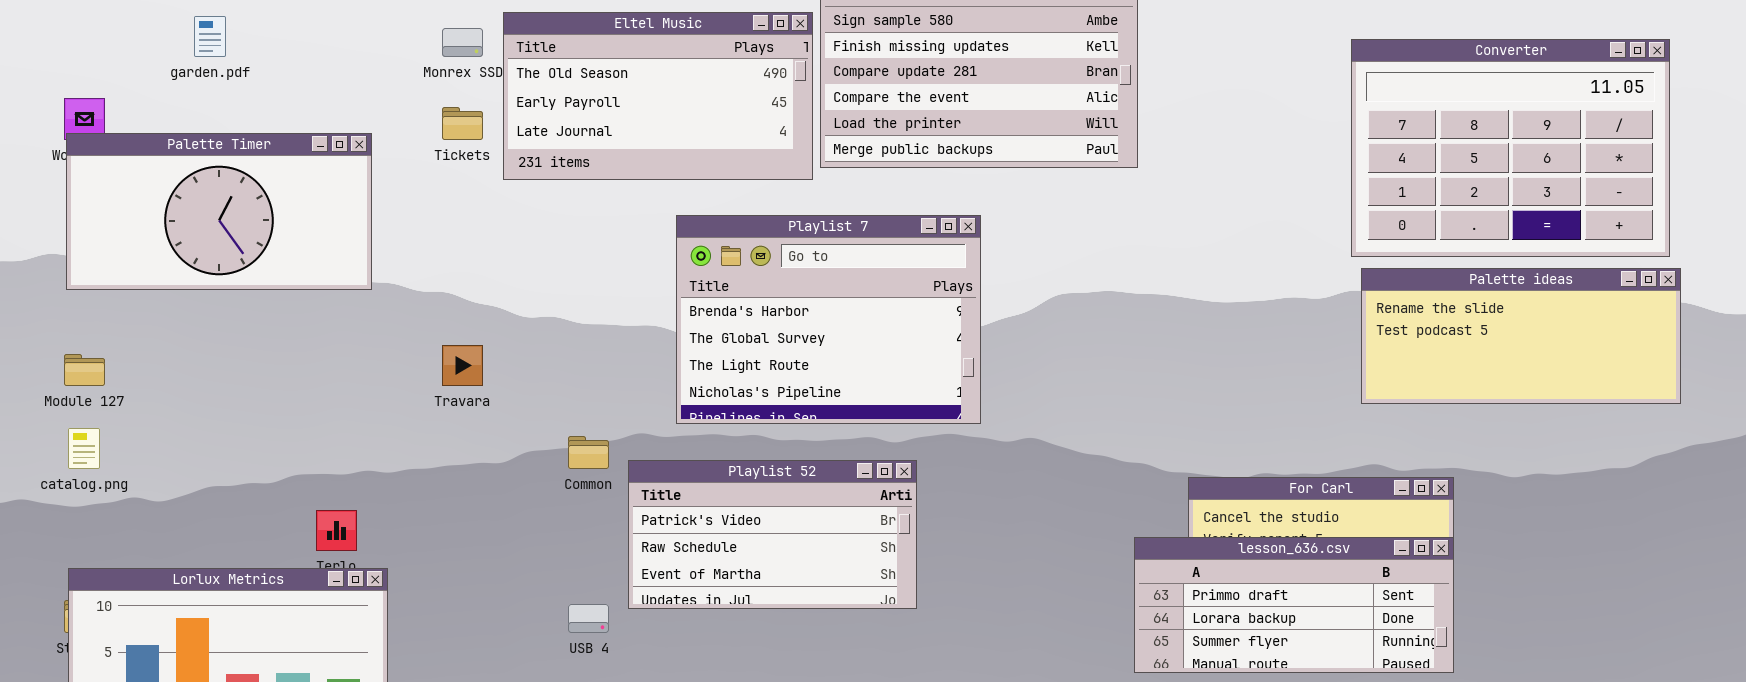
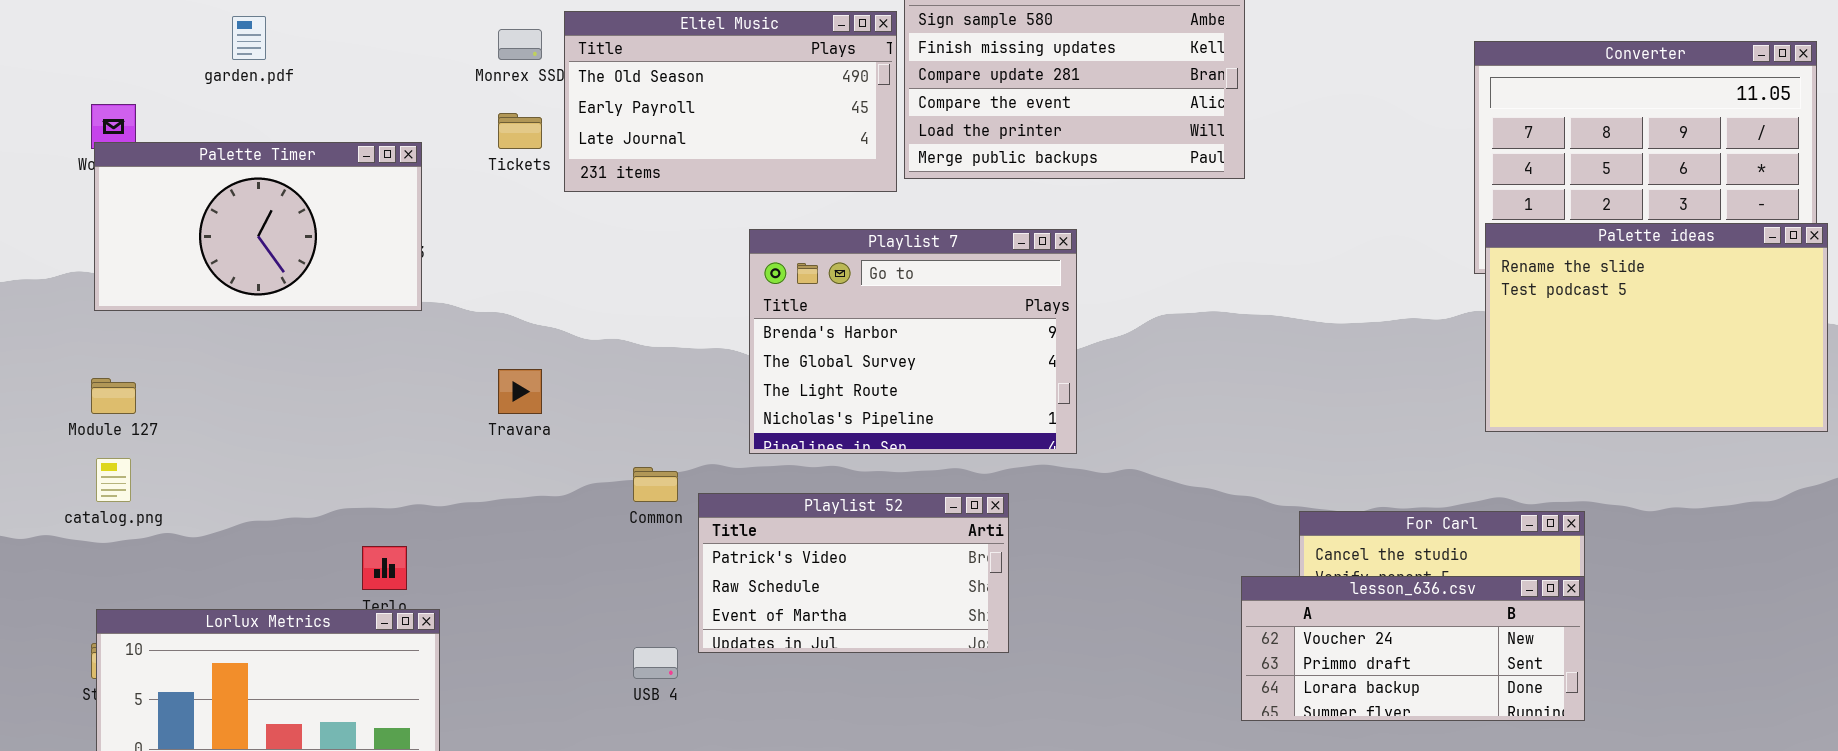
Palette ideas: [1361,268,1681,404] -> [1485,223,1828,432], resized
lesson_636.csv: [1134,537,1454,673] -> [1241,576,1585,721], scrolled up 1 row

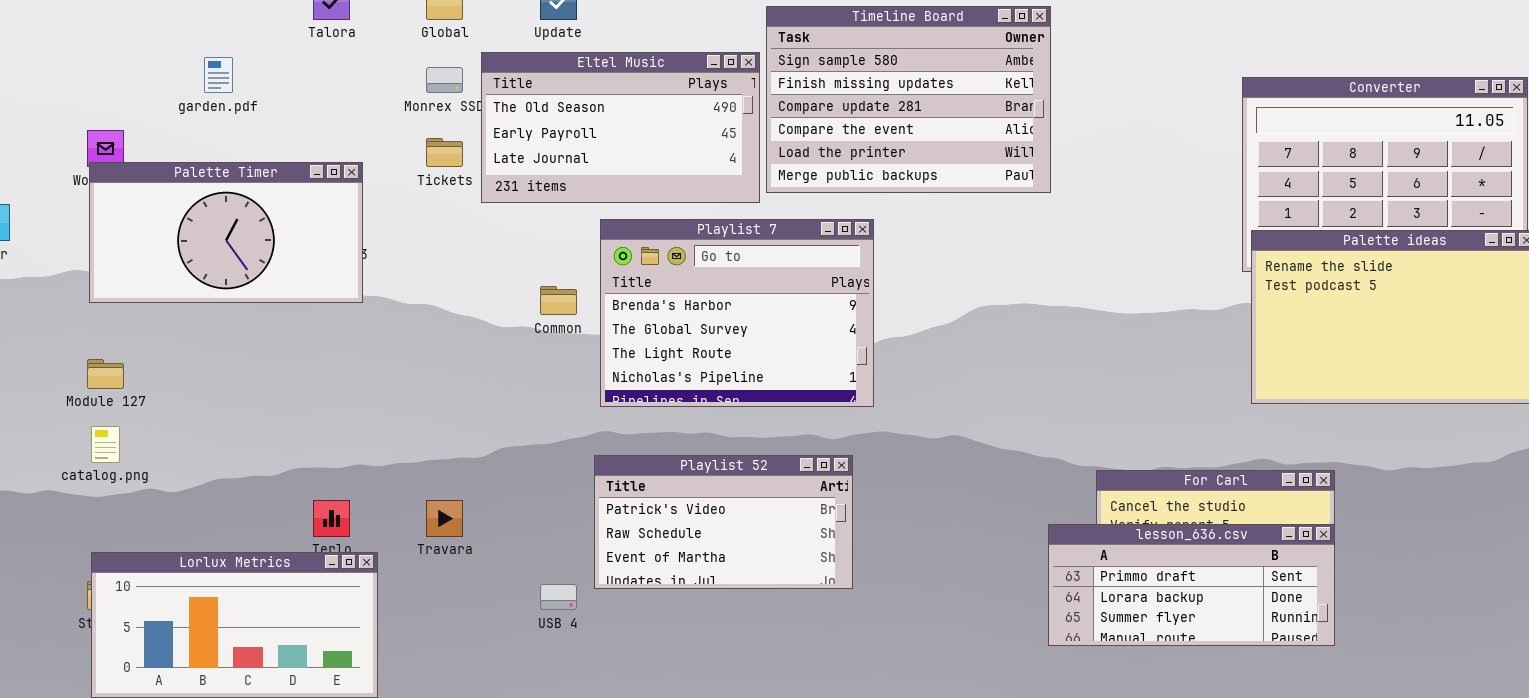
Playlist 7: [749,229,1077,454] -> [600,219,874,407], moved
Travara: [498,369,542,414] -> [426,500,463,537], moved
Common: [633,467,678,502] -> [540,286,577,315], moved
lesson_636.csv: [1241,576,1585,721] -> [1048,524,1335,646], scrolled down 1 row

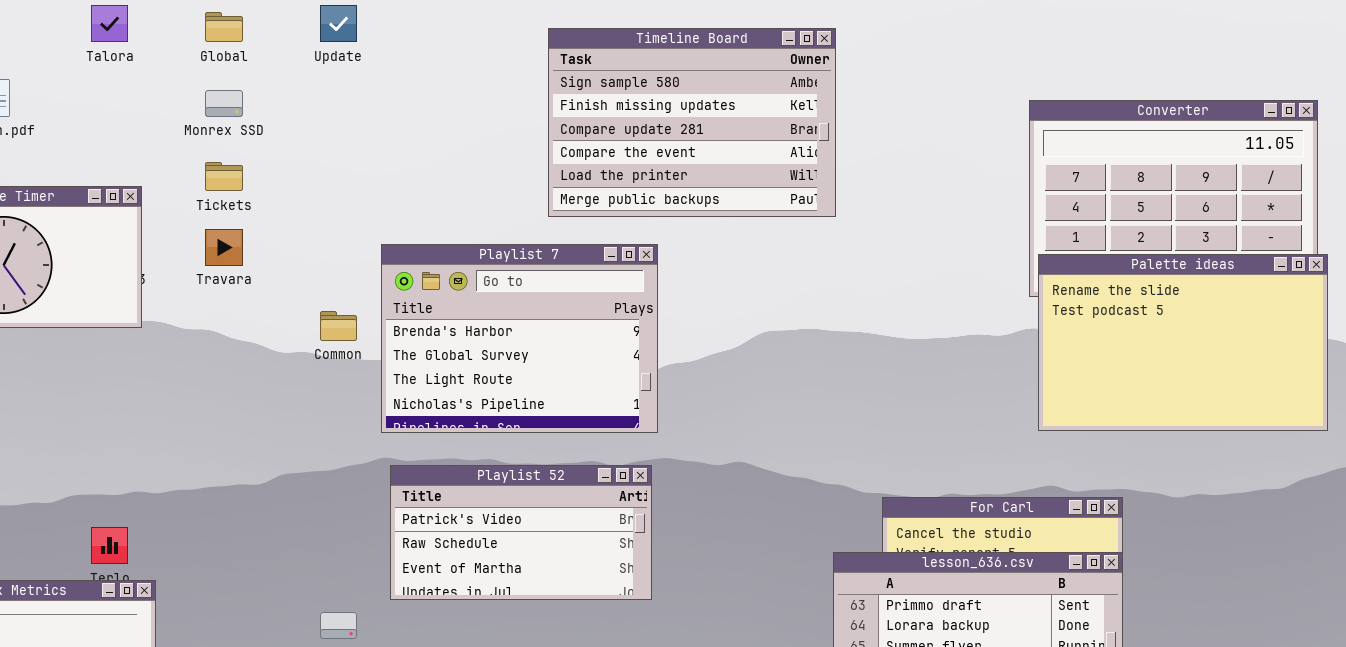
Eltel Music: [481,52,760,203] -> none, closed
Playlist 52: [594,455,853,589] -> [390,465,652,600], moved
Travara: [426,500,463,537] -> [205,229,243,266], moved

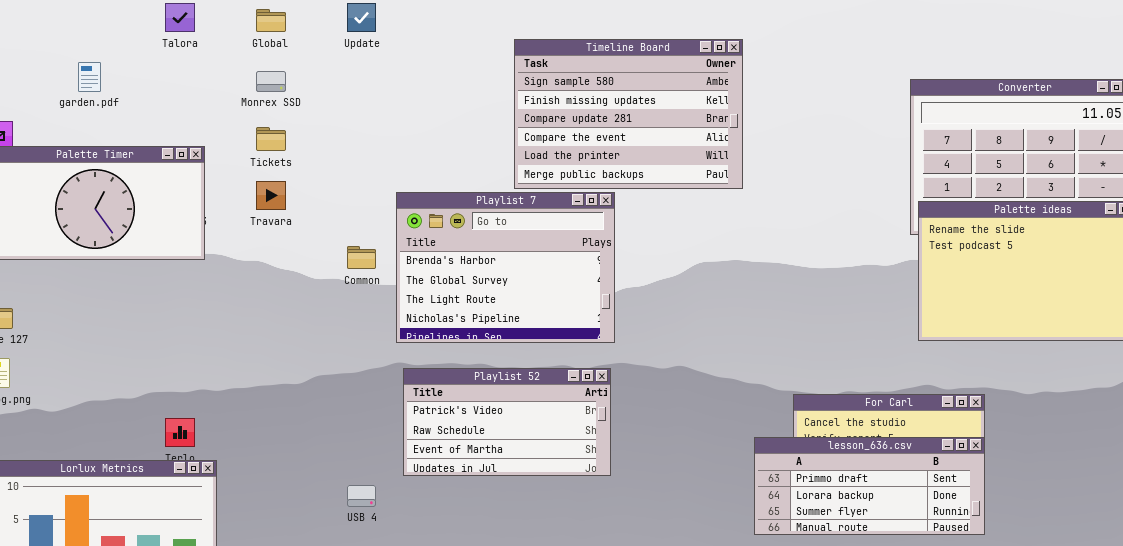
Timeline Board: [548,28,836,217] -> [514,39,743,189], moved

